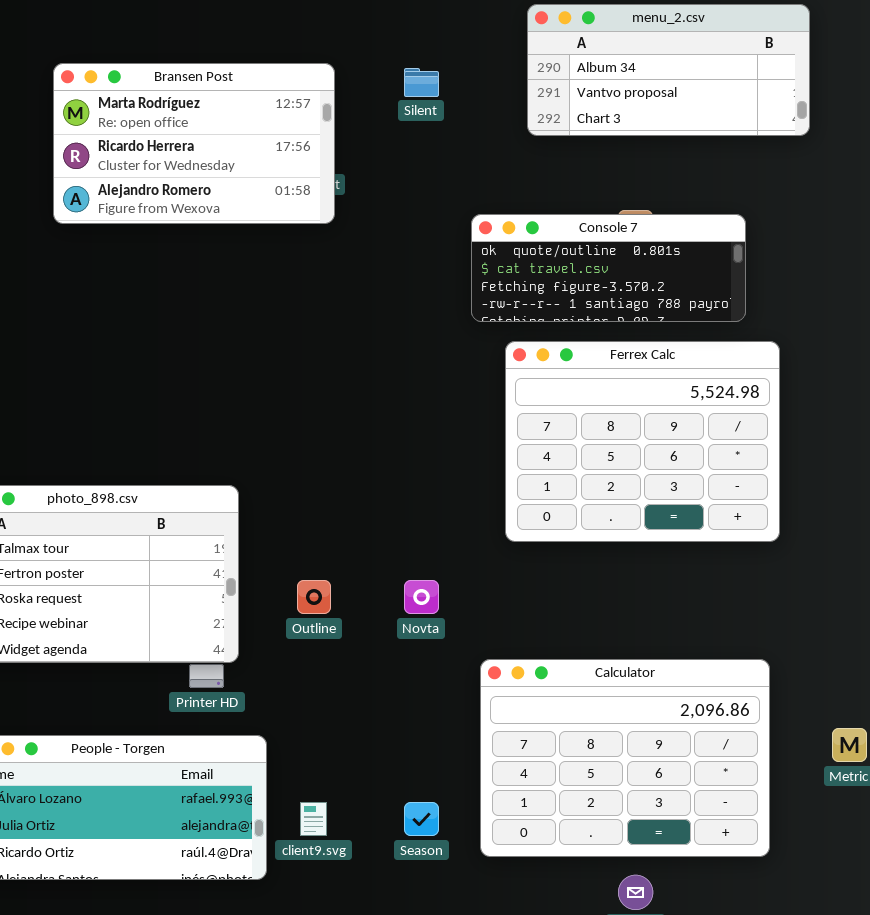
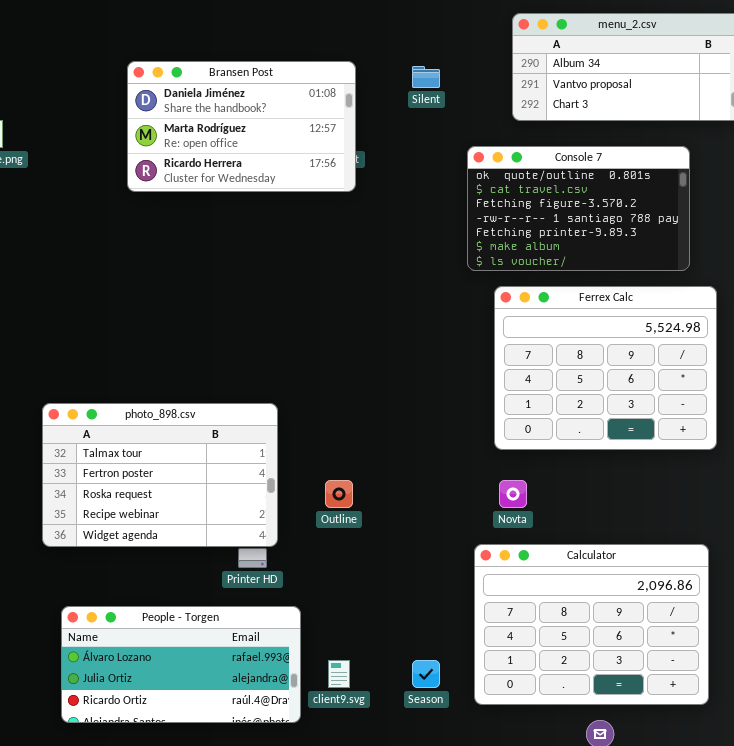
Bransen Post: [53,63,335,224] -> [127,61,356,192], scrolled up 1 row
Console 7: [471,214,746,322] -> [467,146,690,271], resized
Novta: [404,580,439,614] -> [499,480,527,508], moved

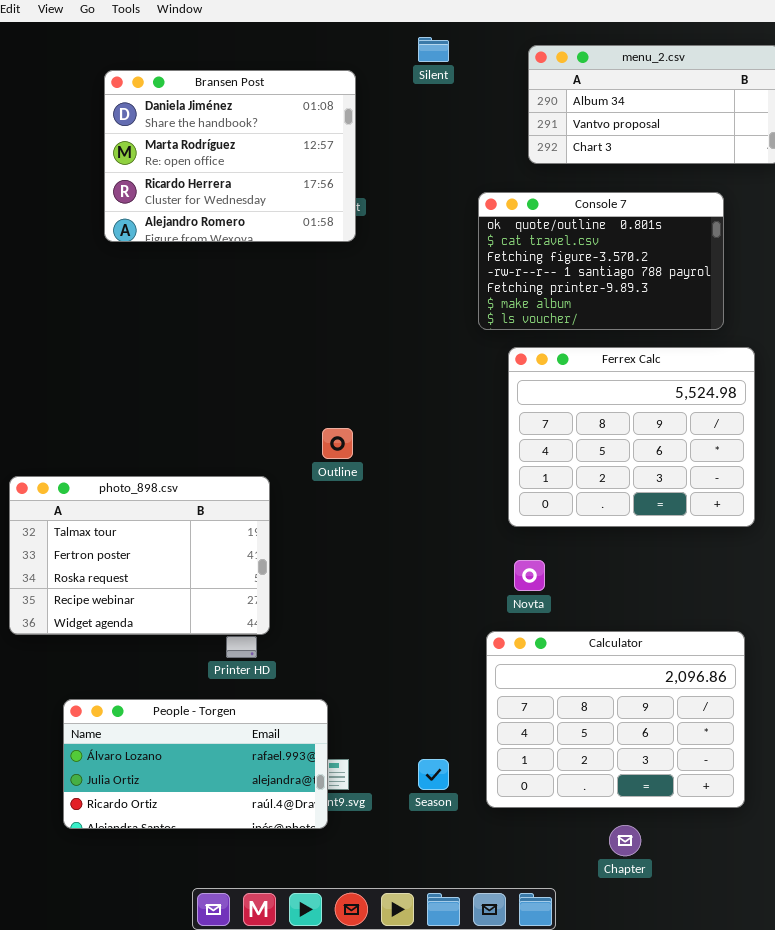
Bransen Post: [127,61,356,192] -> [104,70,356,242], resized
Silent: [412,66,440,88] -> [418,37,449,62], moved
Outline: [325,480,353,508] -> [322,428,353,459], moved
People - Torgen: [61,606,301,723] -> [63,699,328,829], moved

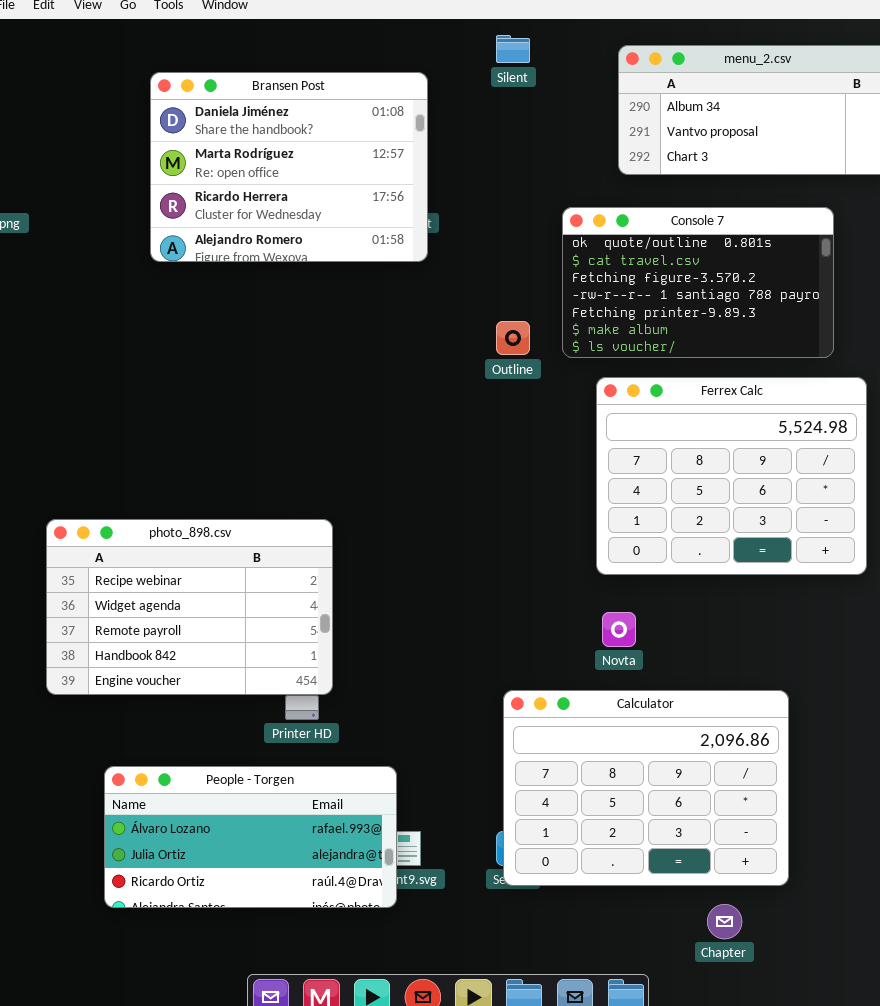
Outline: [322,428,353,459] -> [496,321,530,355], moved
photo_898.csv: [9,476,270,635] -> [46,519,333,695], scrolled down 3 rows
Calculator: [486,631,745,808] -> [503,690,789,886], moved

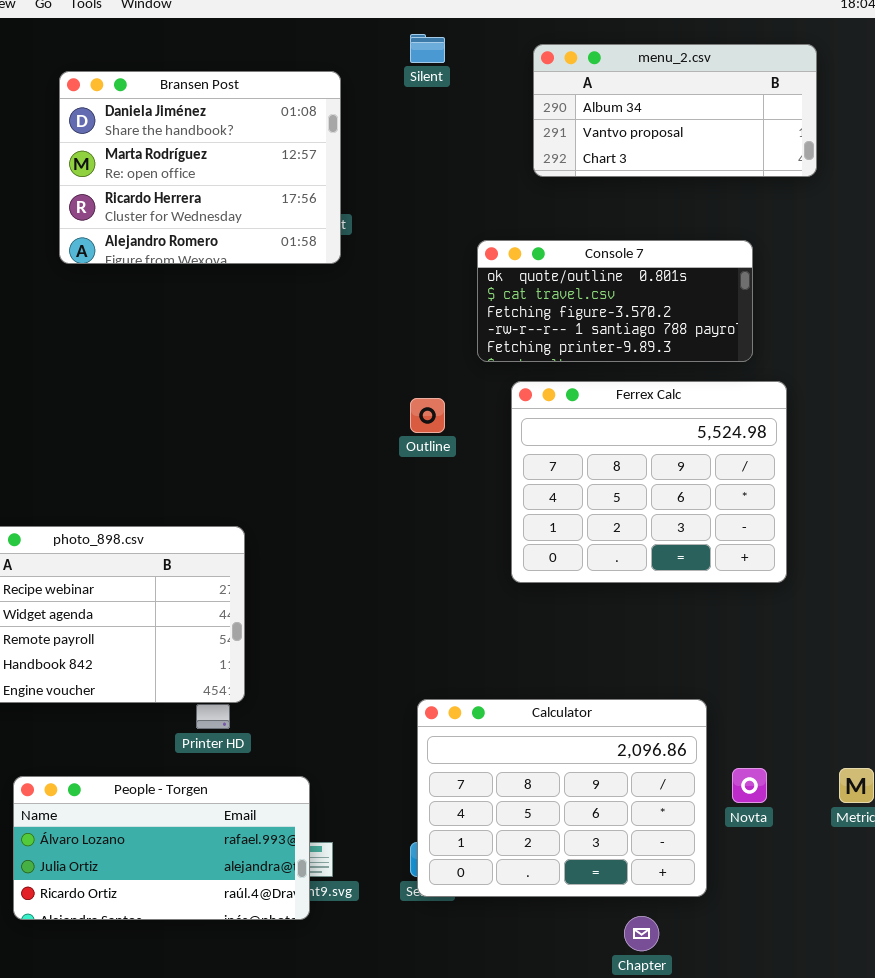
Console 7: [562,207,834,358] -> [477,240,753,362], resized
Outline: [496,321,530,355] -> [410,398,445,433], moved
Novta: [602,612,636,647] -> [732,768,767,803], moved

